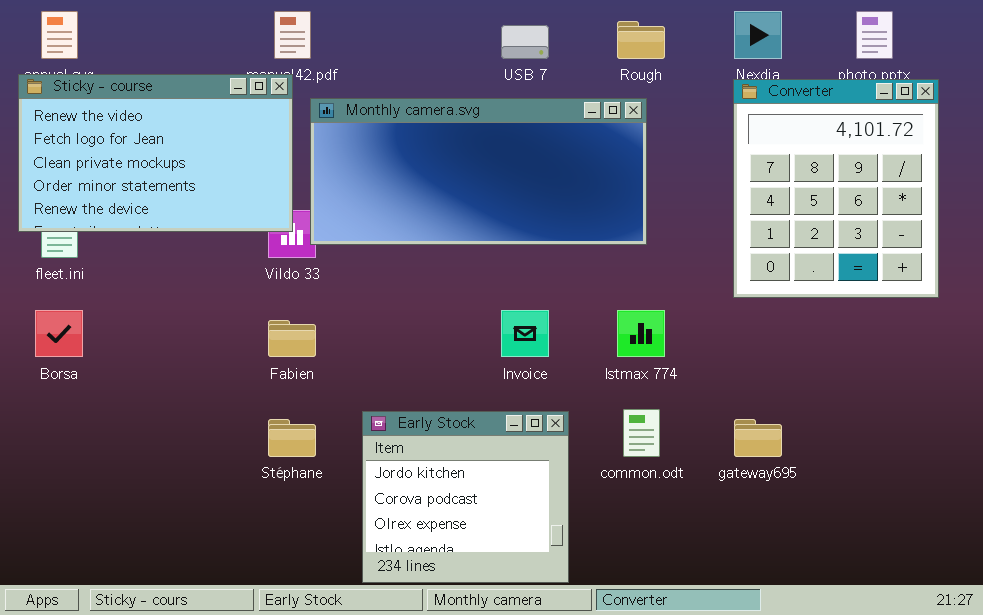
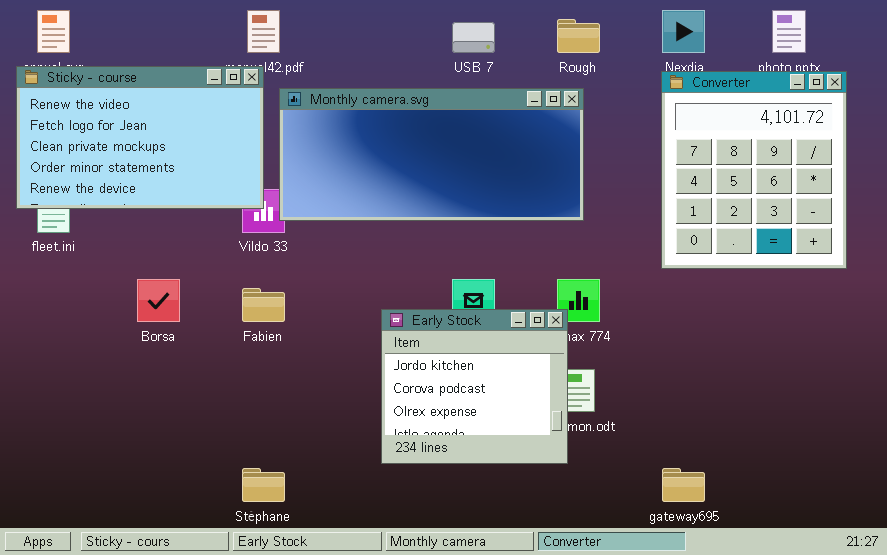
Borsa: [35,310,83,357] -> [137,279,180,322], moved
Early Stock: [362,411,569,583] -> [381,309,568,464], moved
Stéphane: [268,419,316,457] -> [242,468,285,502], moved
gateway695: [734,419,782,457] -> [662,468,705,502], moved

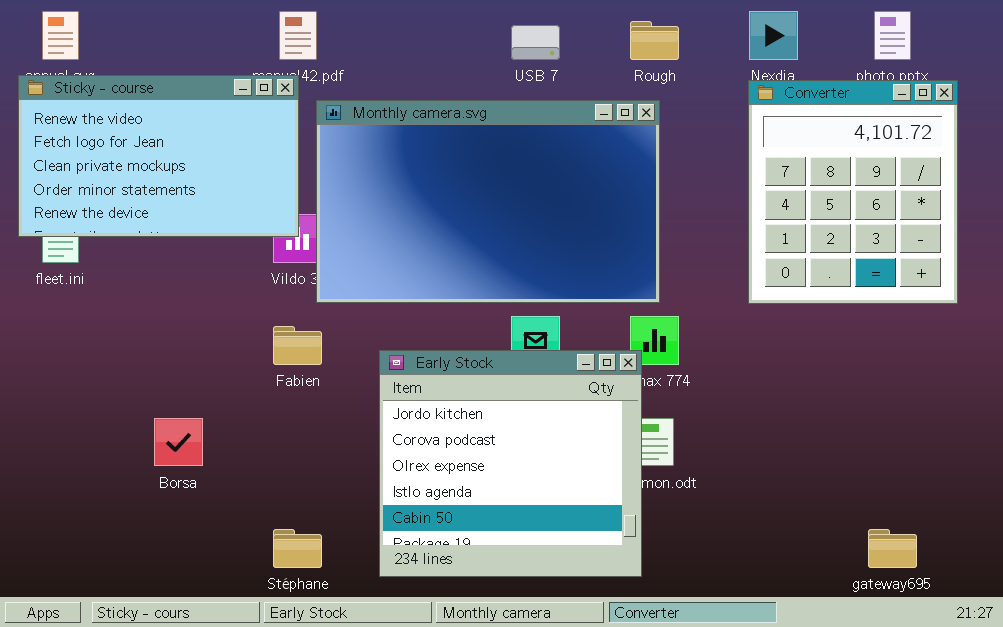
Monthly camera.svg: [279,88,584,221] -> [316,100,660,303], resized
Borsa: [137,279,180,322] -> [154,418,203,466], moved
Early Stock: [381,309,568,464] -> [379,350,642,577], resized
gateway695: [662,468,705,502] -> [868,529,917,568], moved

